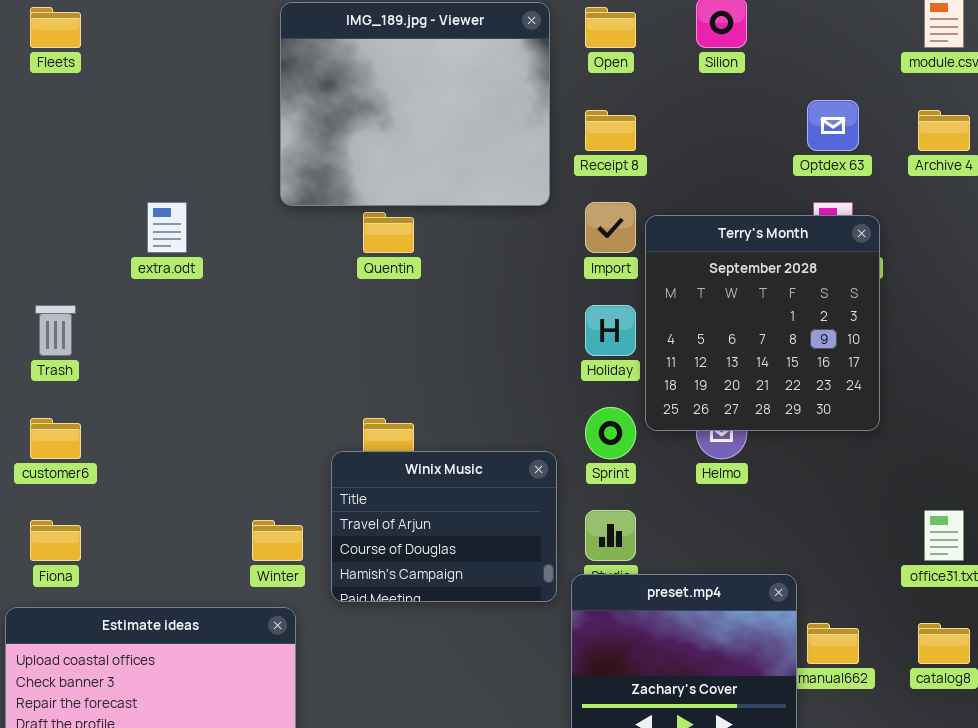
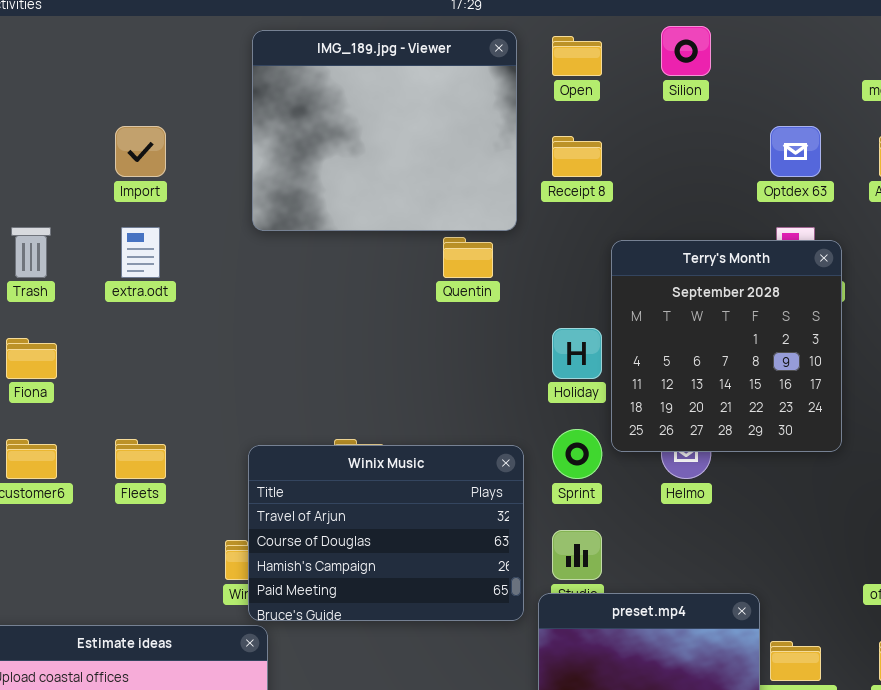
Fleets: [30,7,81,48] -> [115,439,166,479], moved
Import: [585,202,636,253] -> [115,126,166,177], moved
Quentin: [363,212,414,253] -> [443,237,493,278], moved
Trash: [35,305,76,356] -> [11,227,51,278], moved
Winix Music: [331,451,557,602] -> [248,445,524,621], resized
Fiona: [30,520,81,561] -> [6,338,57,379], moved

